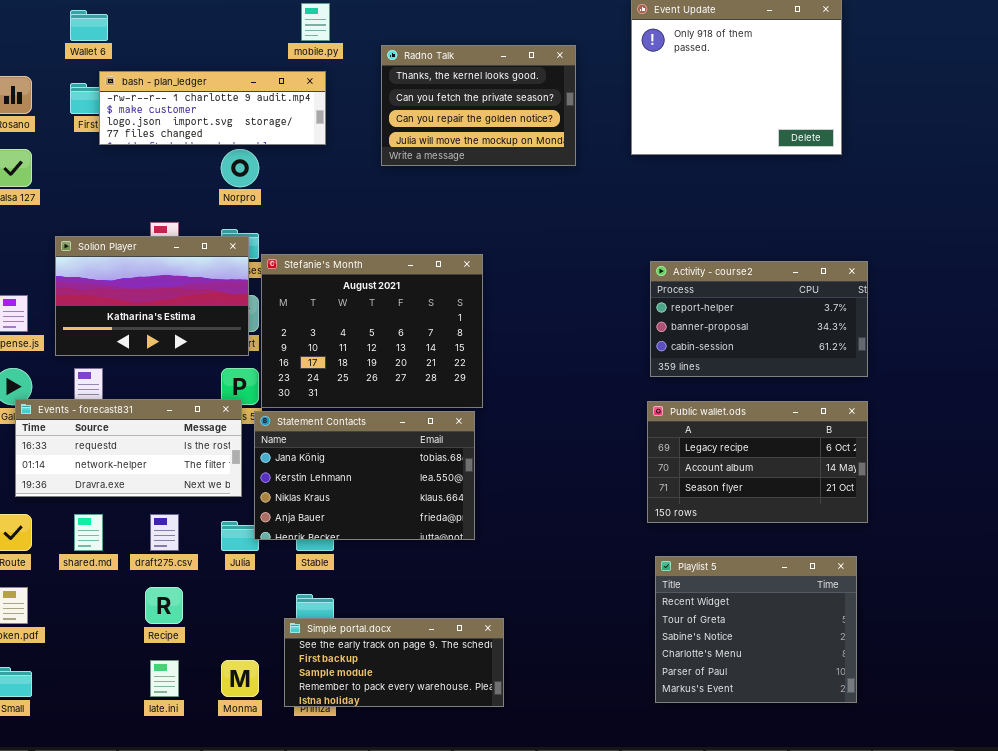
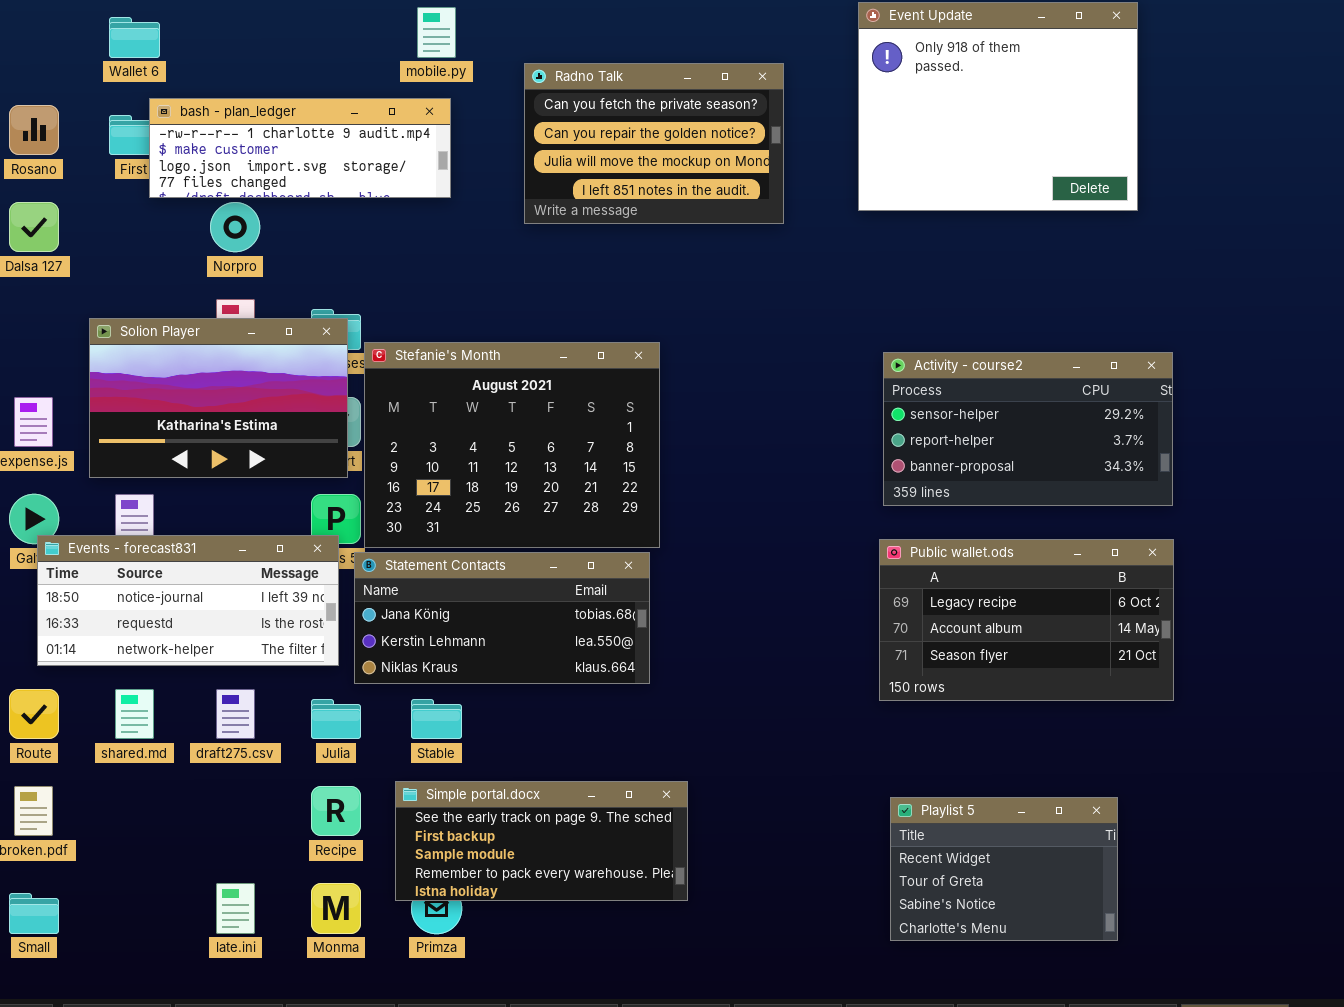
Radno Talk: [381,45,576,166] -> [524,63,784,224], scrolled down 1 row
Norpro: [221,149,259,187] -> [210,202,260,252], moved
Activity - course2: [650,261,868,377] -> [883,352,1173,506], scrolled up 1 row
Events - forecast831: [15,399,242,497] -> [37,535,339,666], scrolled up 1 row
Statement Contacts: [254,411,475,540] -> [354,552,650,684], resized
Playlist 5: [655,556,857,703] -> [890,797,1118,941], resized
Recipe: [145,587,183,624] -> [311,786,361,836], moved
Simple portal.docx: [284,618,504,707] -> [395,781,688,901], moved

